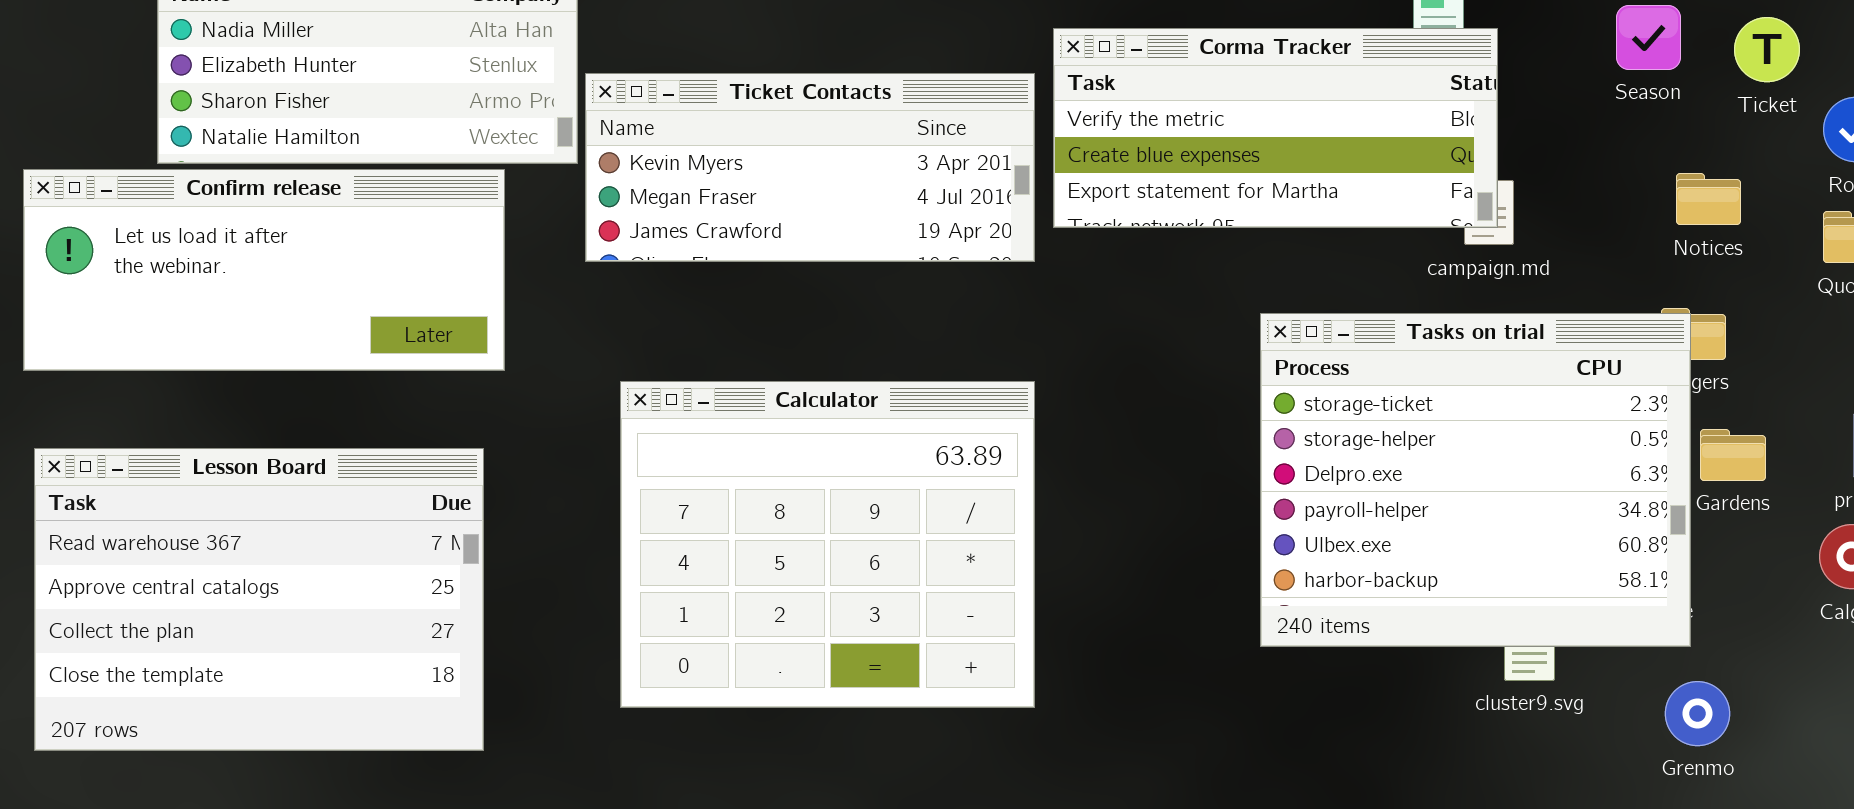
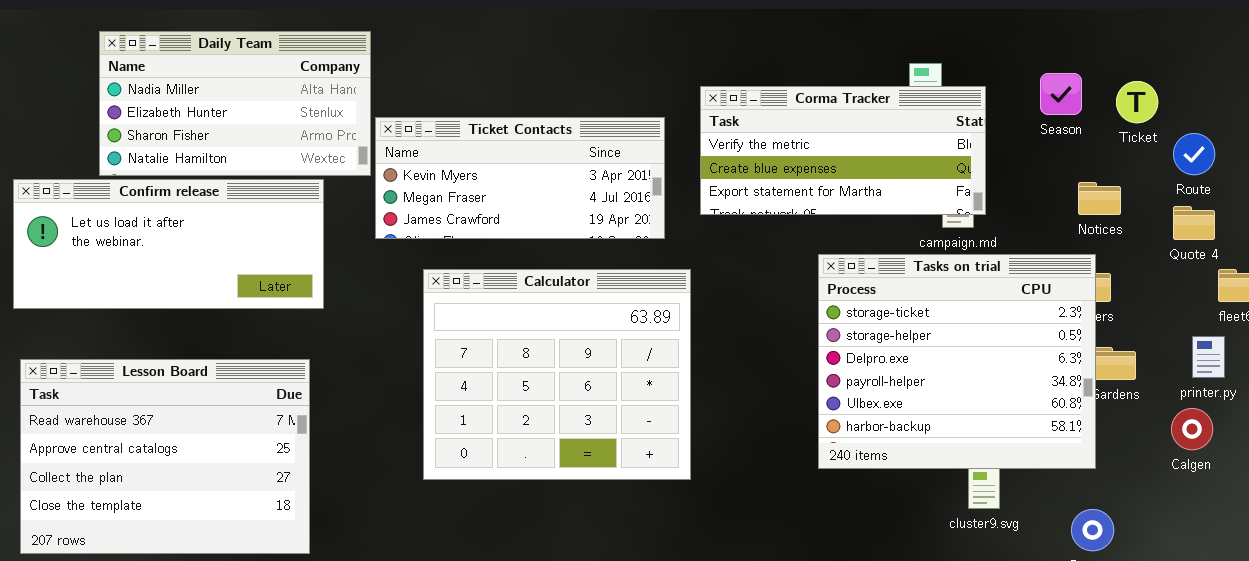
Corma Tracker: [1053,28,1498,228] -> [700,86,986,215], moved
Tasks on trial: [1260,313,1691,647] -> [818,254,1096,469], moved
Calculator: [620,381,1035,708] -> [423,269,691,480], moved

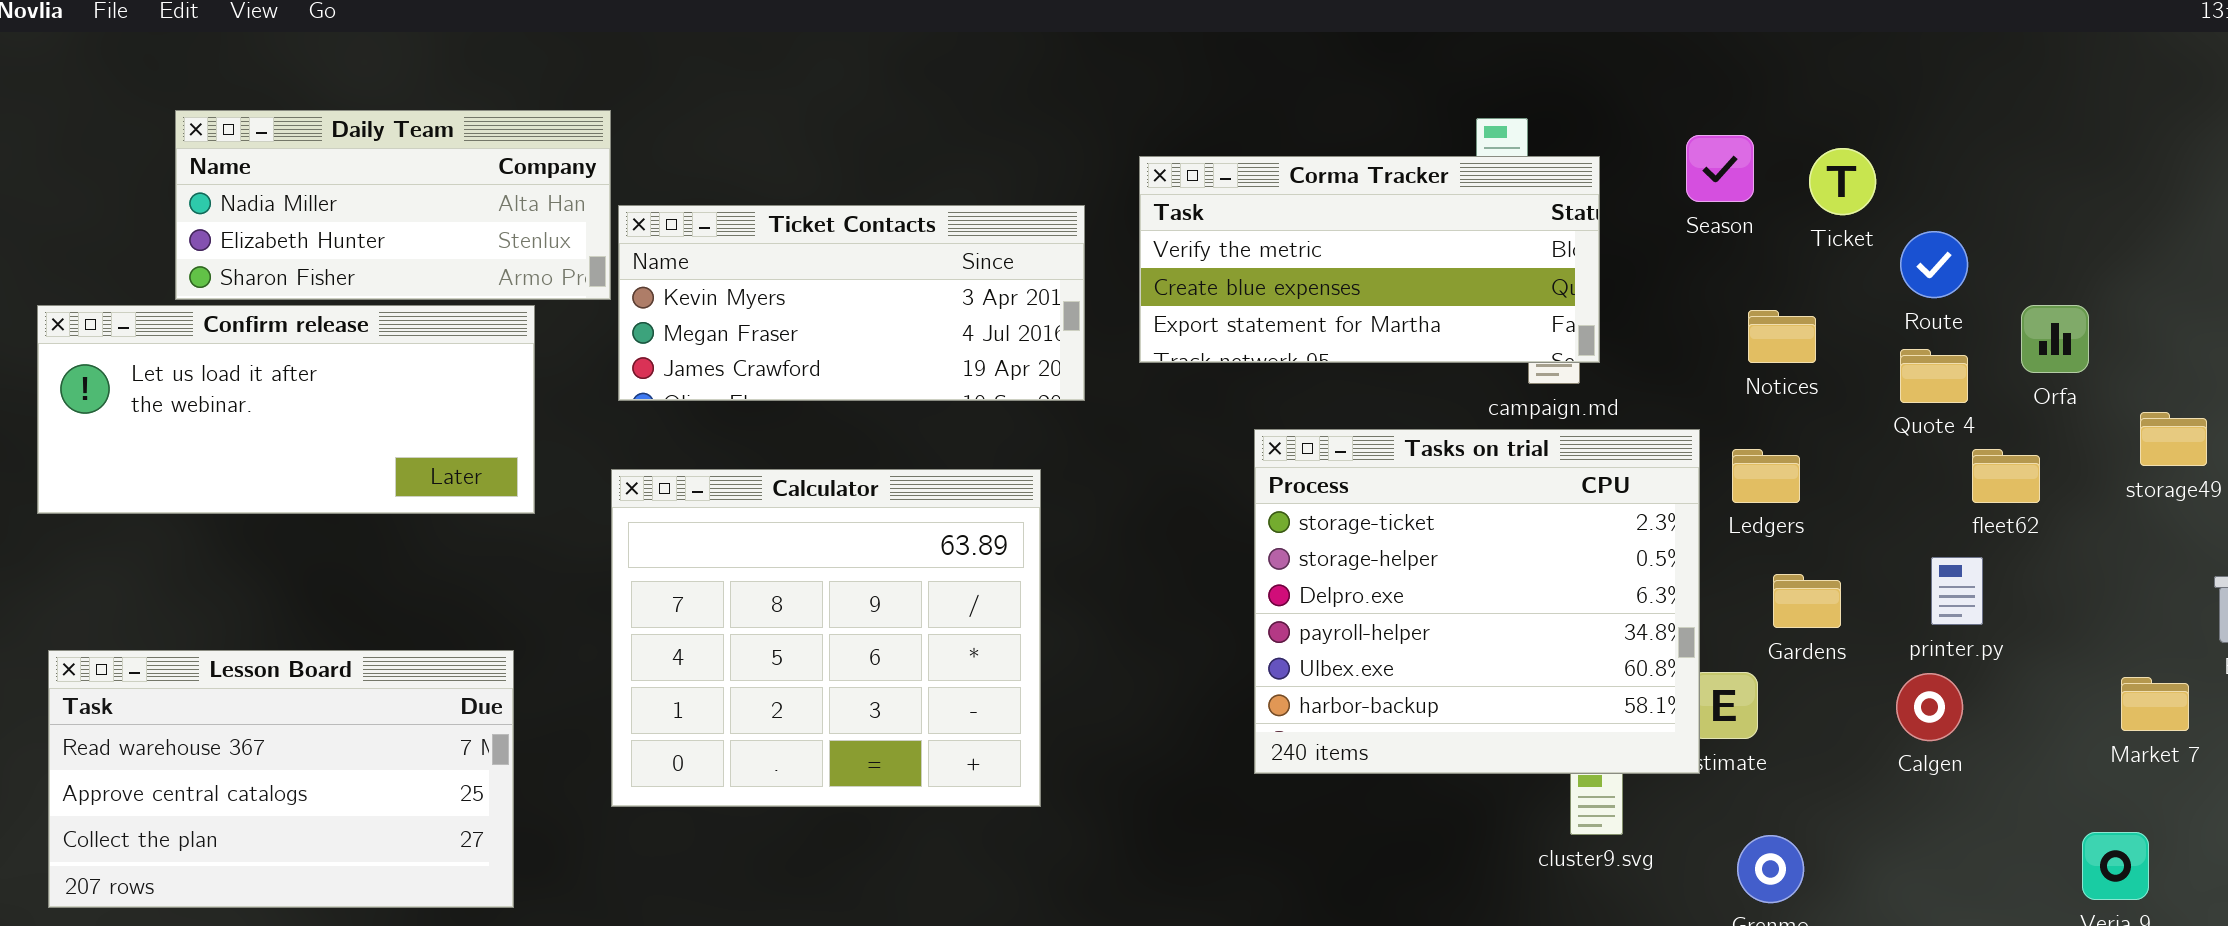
Daily Team: [99,31,371,176] -> [175,110,611,300], resized
Tasks on trial: [818,254,1096,469] -> [1254,429,1700,774], moved
Calculator: [423,269,691,480] -> [611,469,1041,807], moved
Lesson Board: [20,359,310,554] -> [48,650,514,908], resized

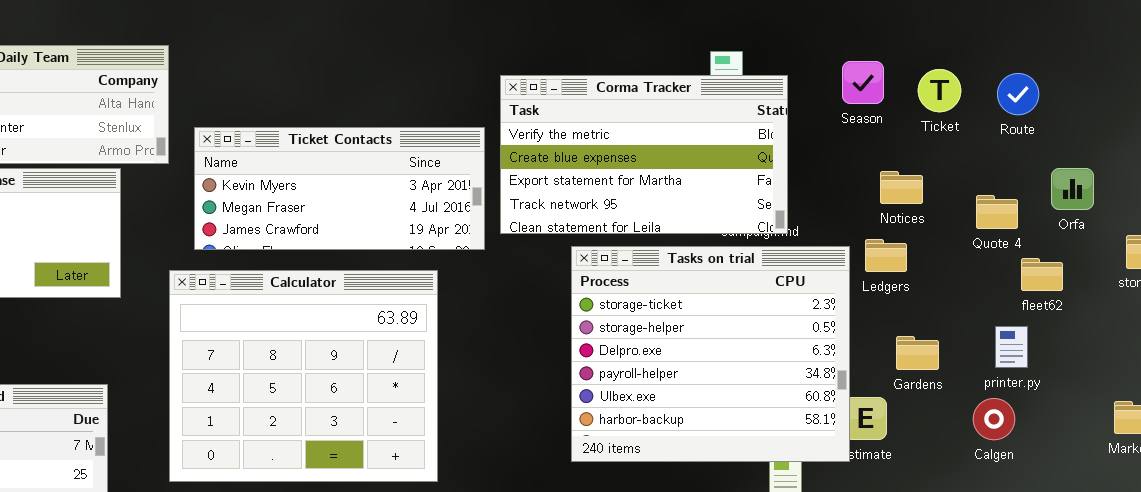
Corma Tracker: [1139,156,1600,363] -> [500,75,788,234], resized
Ticket Contacts: [618,205,1085,401] -> [194,127,485,250], moved
Route: [1900,231,1968,298] -> [997,73,1039,115], moved
Ledgers: [1732,449,1800,503] -> [865,239,907,272], moved

